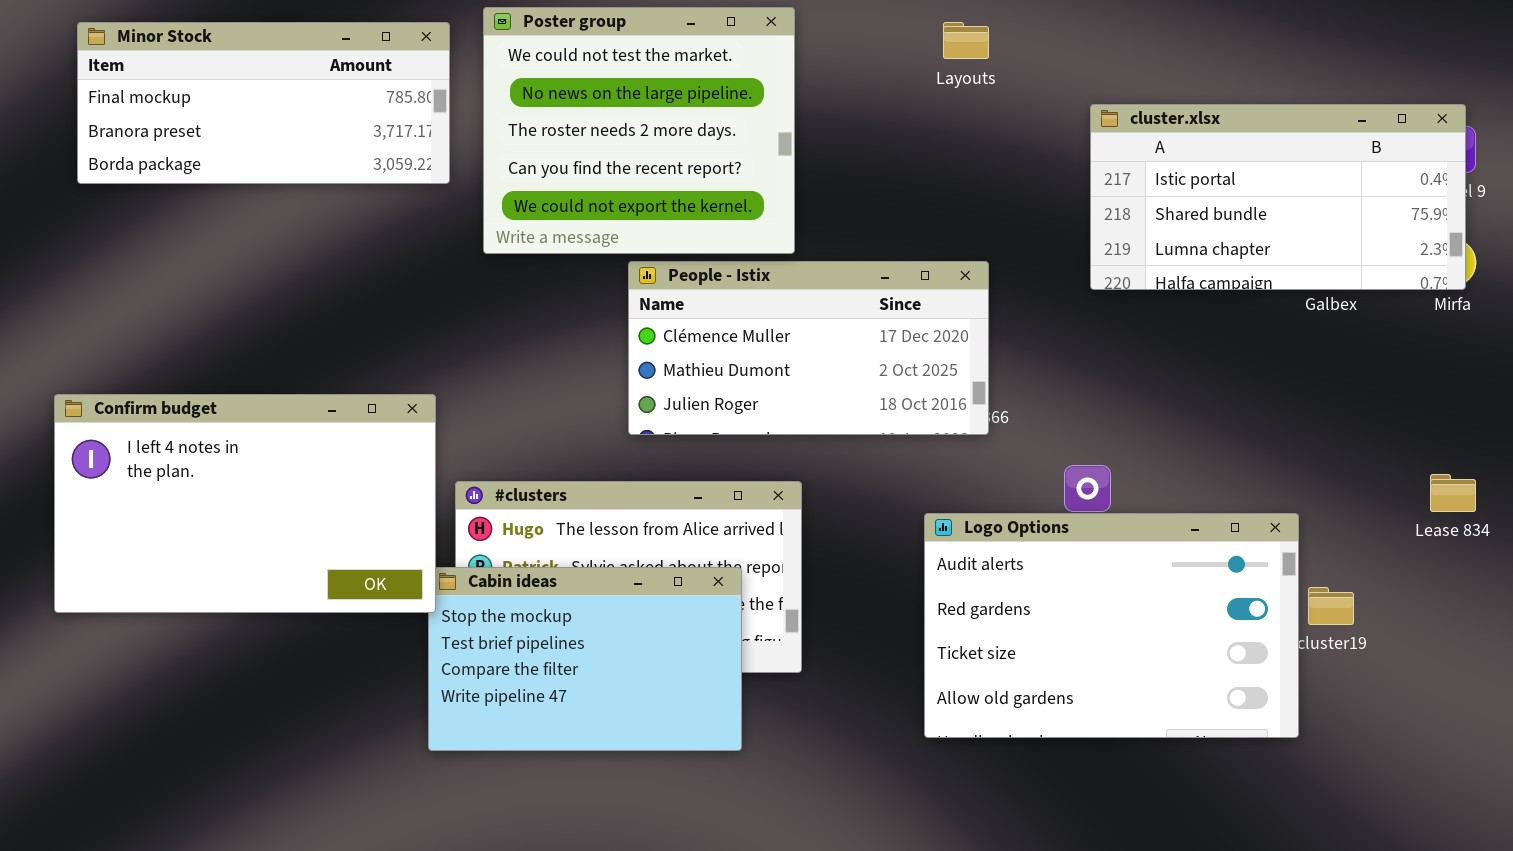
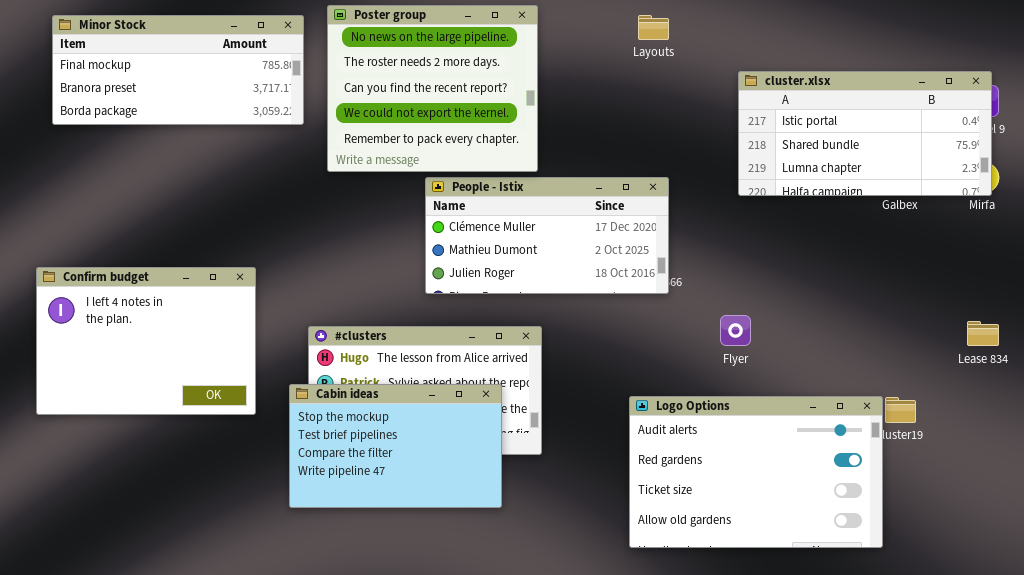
Poster group: [483,7,795,254] -> [327,5,538,172], scrolled down 1 row
Confirm budget: [54,394,436,613] -> [36,267,256,415], resized
Logo Options: [924,513,1299,738] -> [629,396,883,548], moved

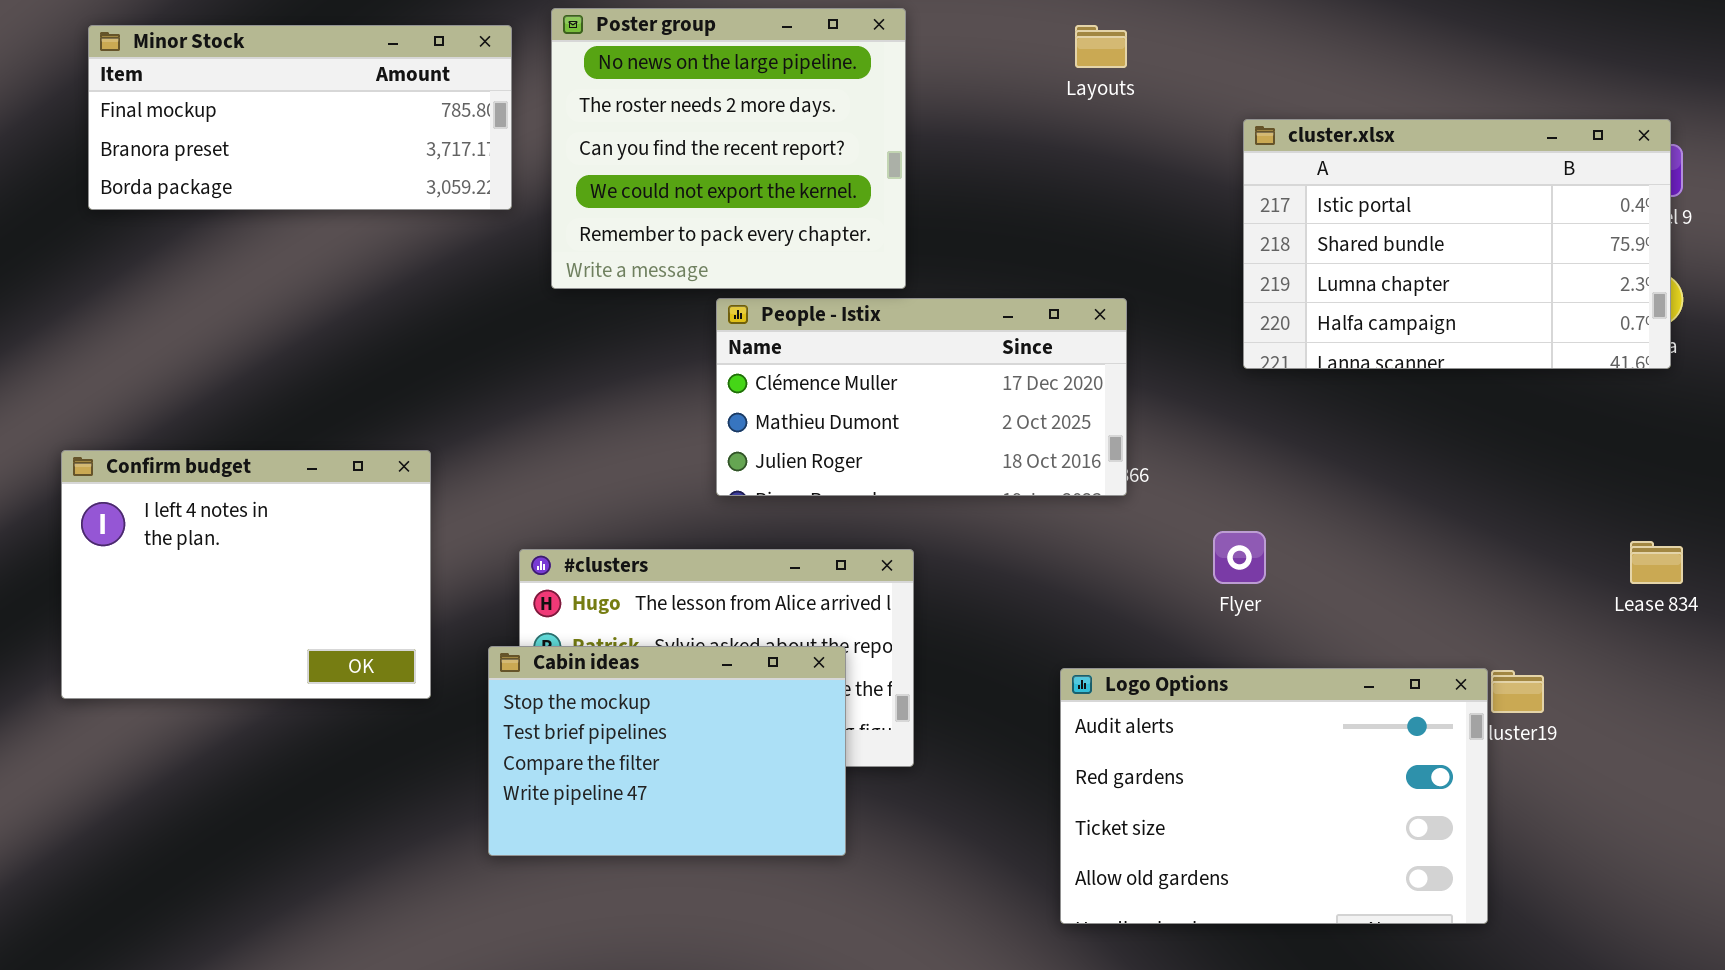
cluster.xlsx: [738,71,992,196] -> [1243,119,1671,369], resized

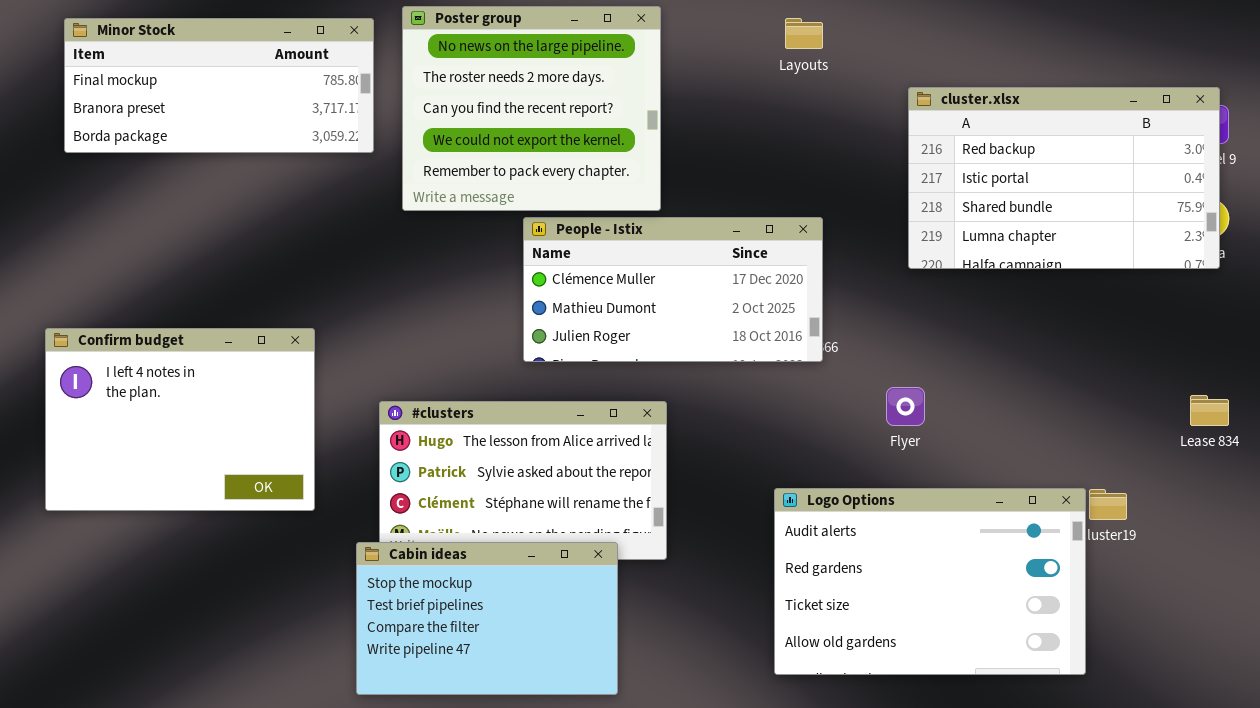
cluster.xlsx: [1243,119,1671,369] -> [908,87,1220,269], scrolled up 1 row
Cabin ideas: [488,646,846,856] -> [356,542,618,695], moved

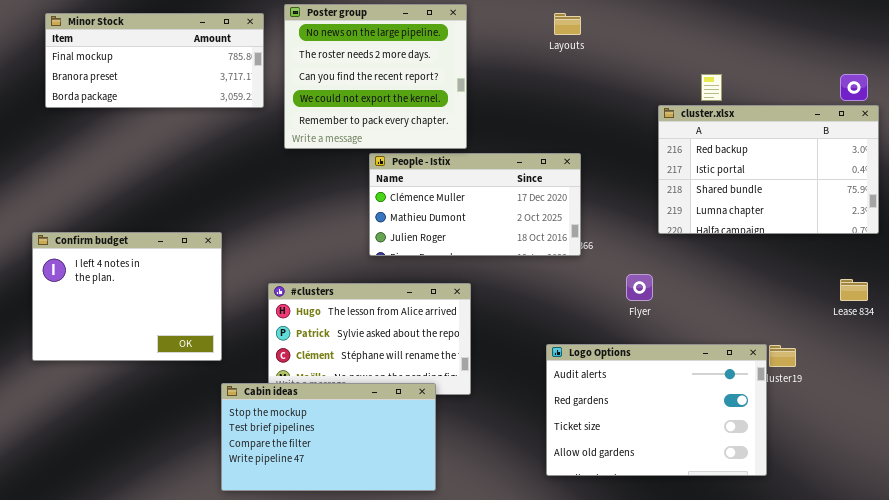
cluster.xlsx: [908,87,1220,269] -> [658,105,879,234], moved
Cabin ideas: [356,542,618,695] -> [221,383,436,491], resized

